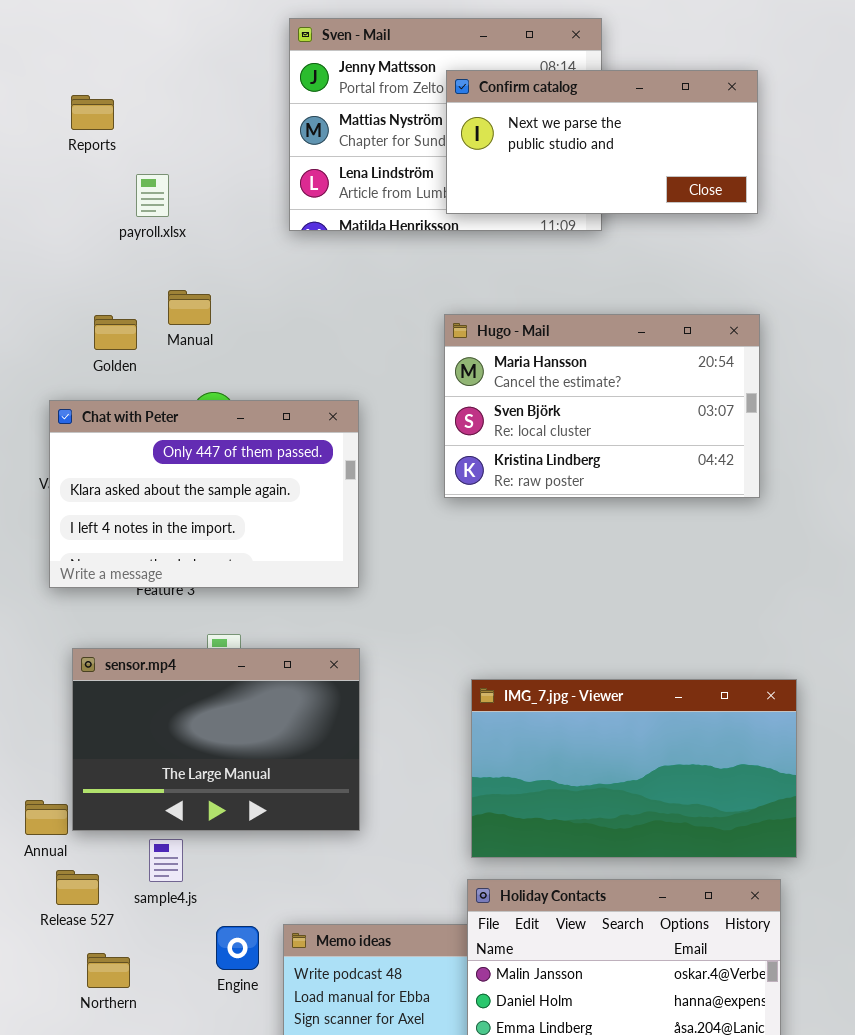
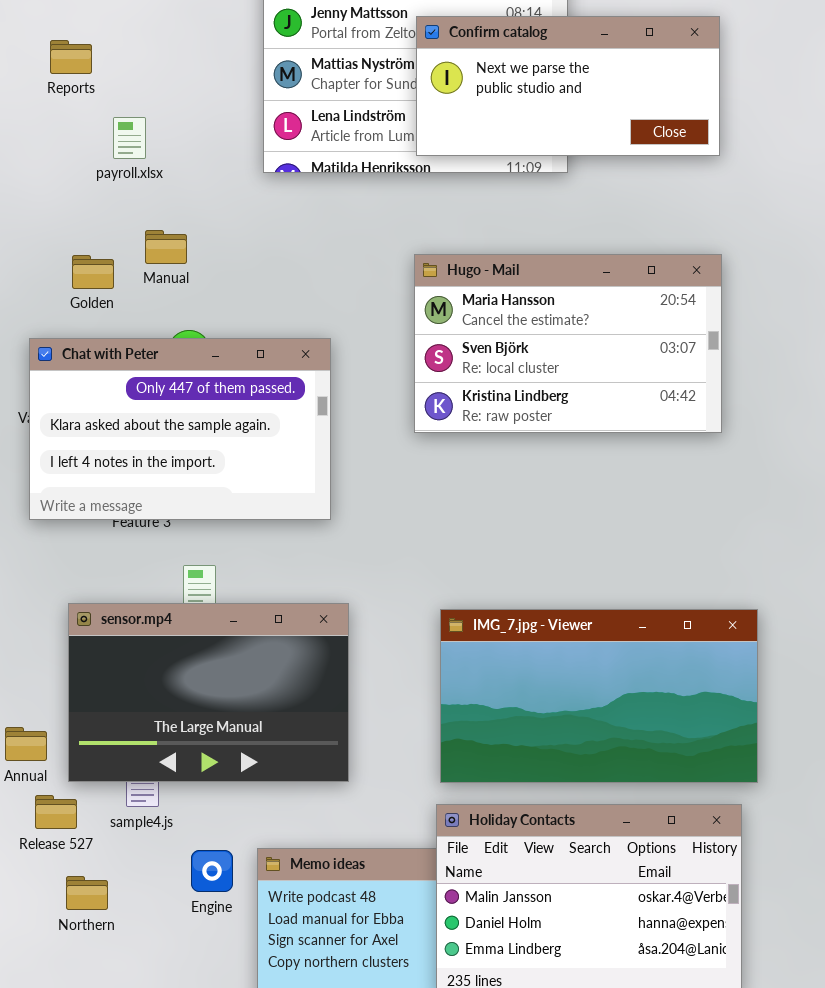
sensor.mp4: [72,648,360,831] -> [68,603,349,782], moved

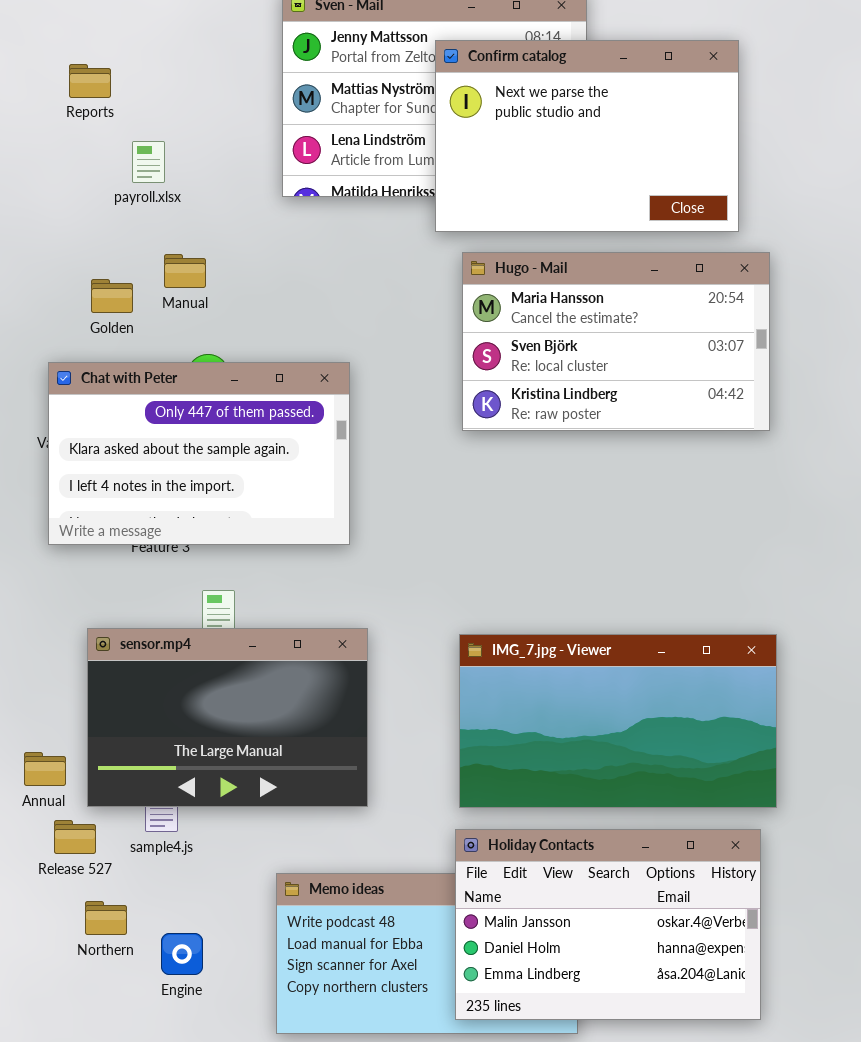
Confirm catalog: [416,16,720,156] -> [435,40,739,232], resized
Hugo - Mail: [414,254,722,433] -> [462,252,770,431], moved
Engine: [191,850,233,892] -> [161,933,203,975], moved

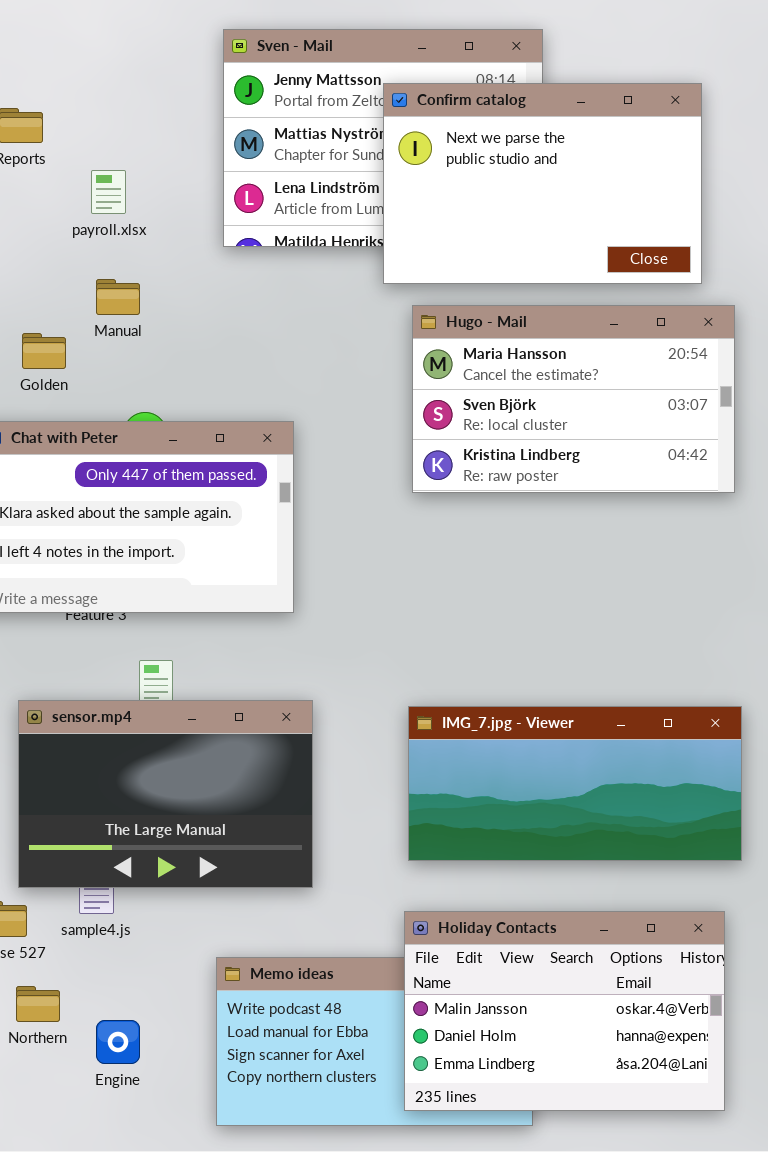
payroll.xlsx: [132,141,165,183] -> [91,170,126,214], moved
Manual: [164,254,206,288] -> [96,279,140,315], moved
IMG_7.jpg - Viewer: [459,634,777,808] -> [408,706,742,861], resized

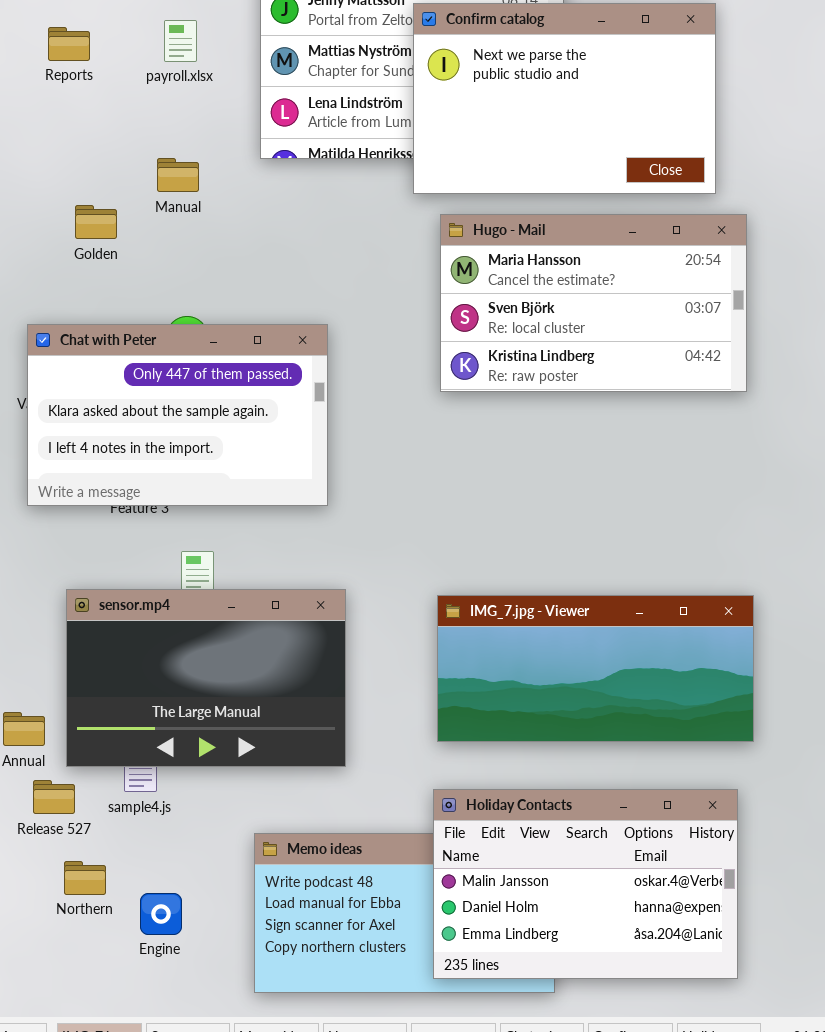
payroll.xlsx: [91,170,126,214] -> [164,20,197,62], moved
Manual: [96,279,140,315] -> [157,158,199,192], moved
Golden: [22,333,66,369] -> [75,205,117,239], moved

